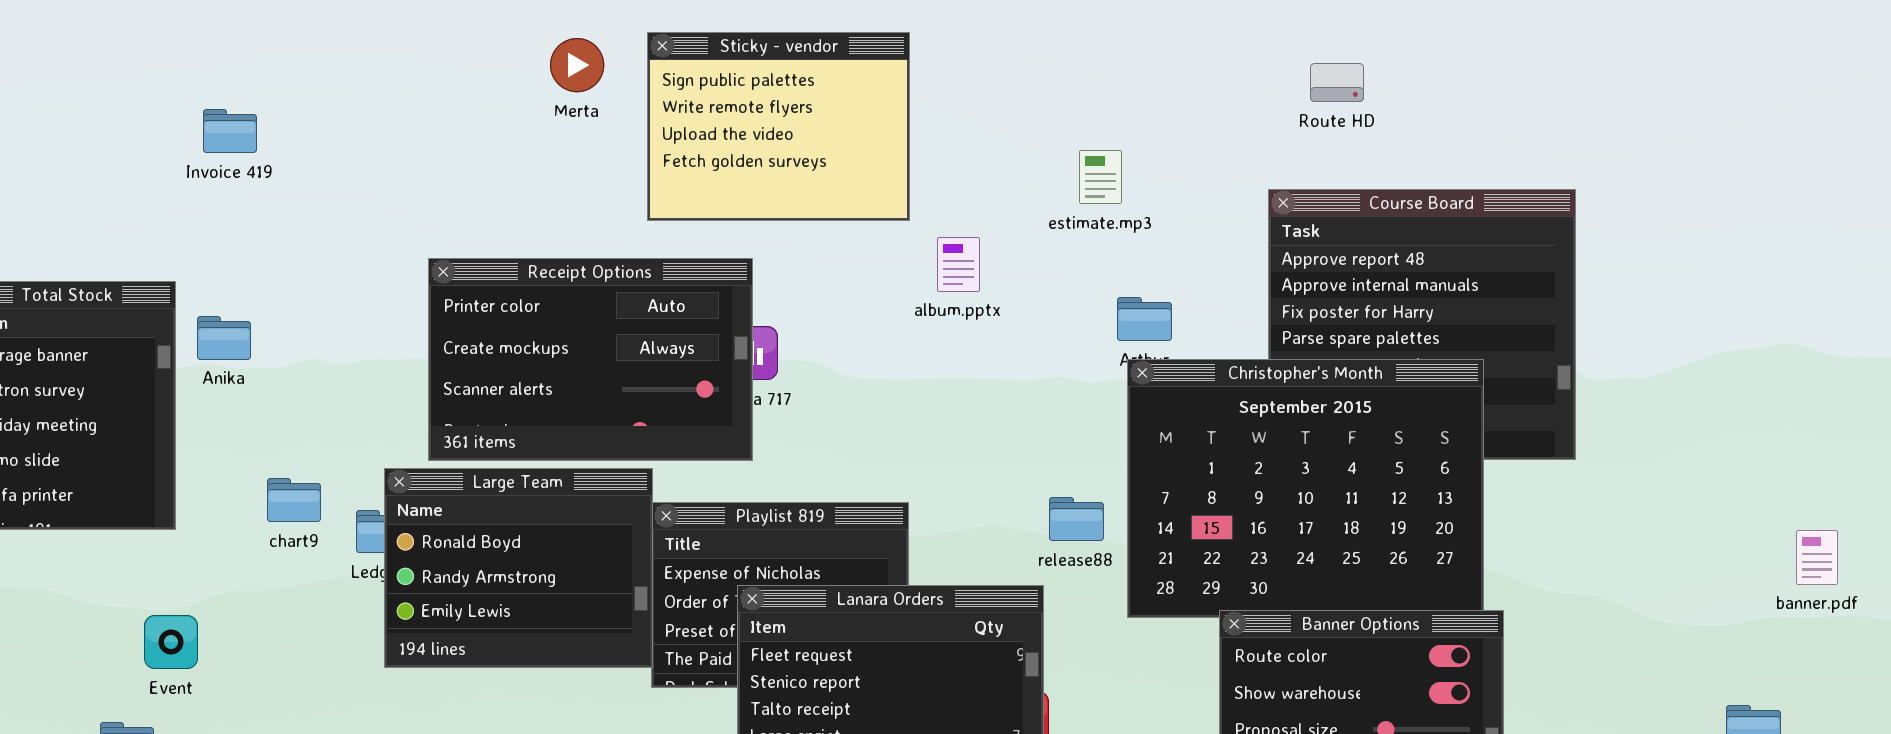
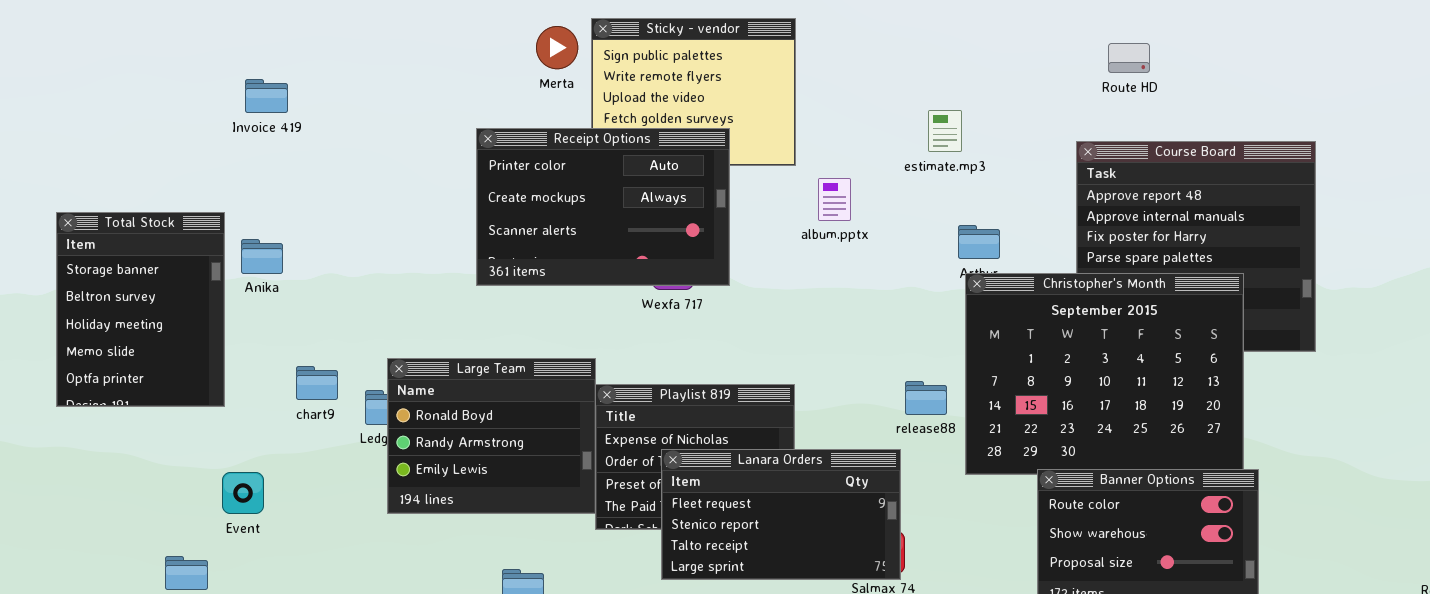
Merta: [550,38,604,92] -> [536,26,578,69], moved
Receipt Options: [428,258,753,461] -> [476,128,730,286], moved
Event: [144,615,198,669] -> [222,472,264,514], moved

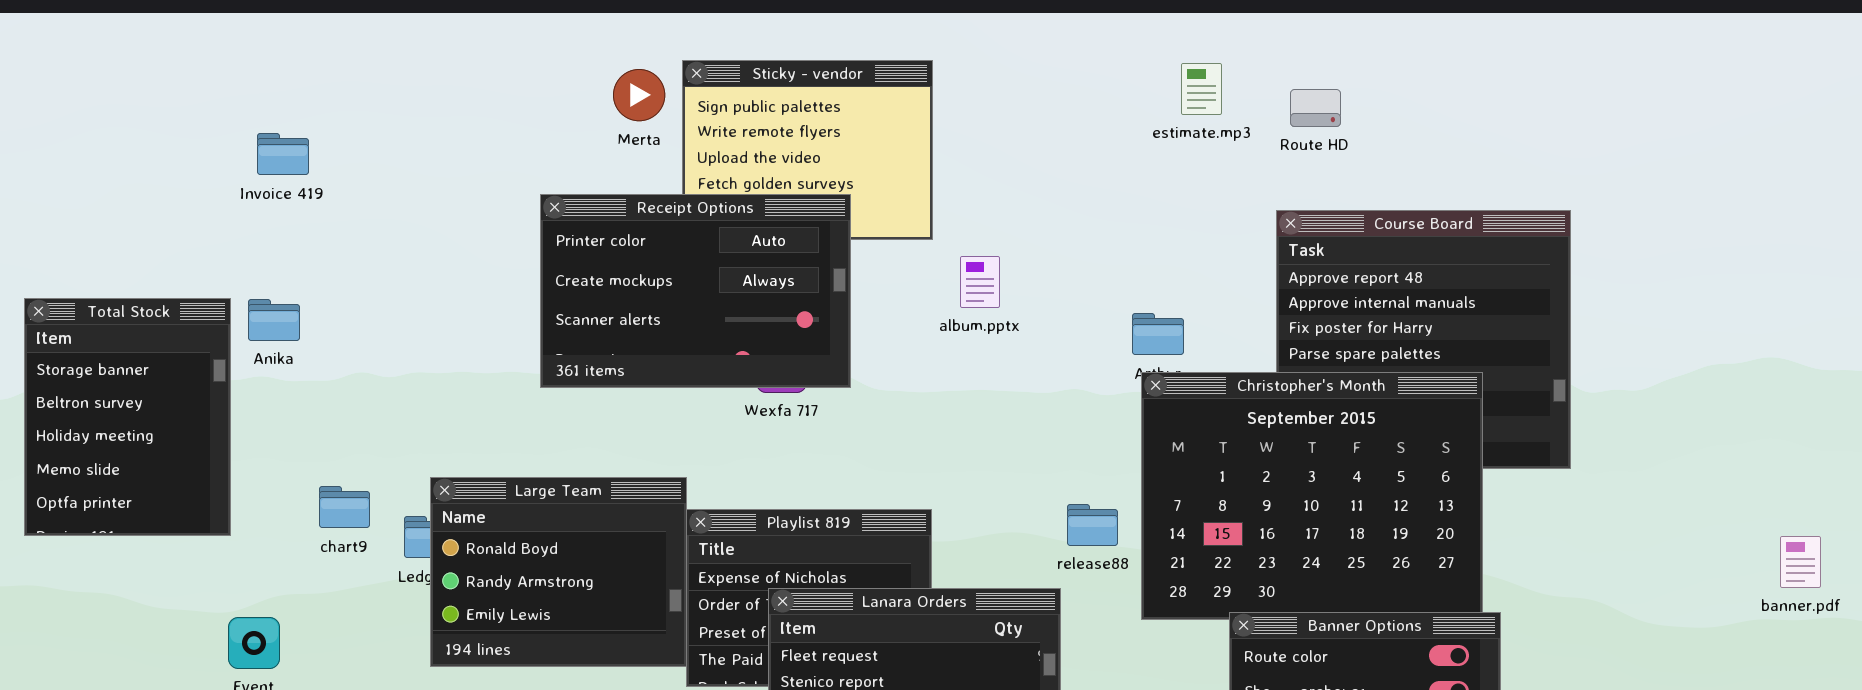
Route HD: [1108,43,1150,73] -> [1290,89,1341,127], moved
estimate.mp3: [928,110,962,152] -> [1181,63,1222,115], moved
Anika: [241,239,283,274] -> [248,299,300,341], moved

